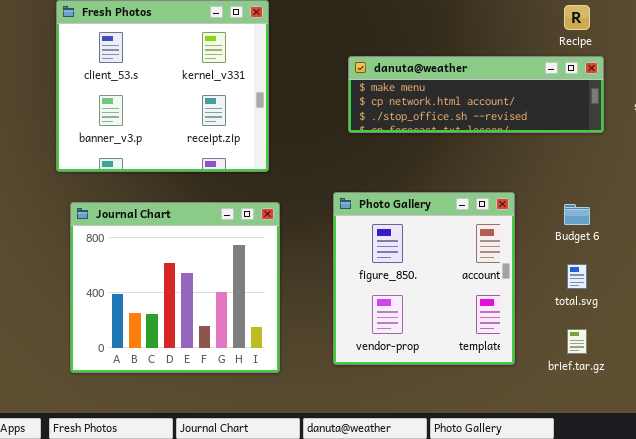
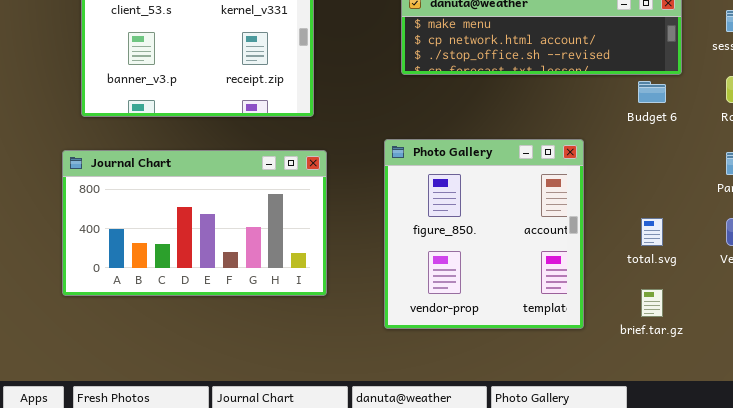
Journal Chart: [70,202,280,373] -> [62,150,327,296], resized
Budget 6: [564,204,590,225] -> [638,81,666,103], moved

